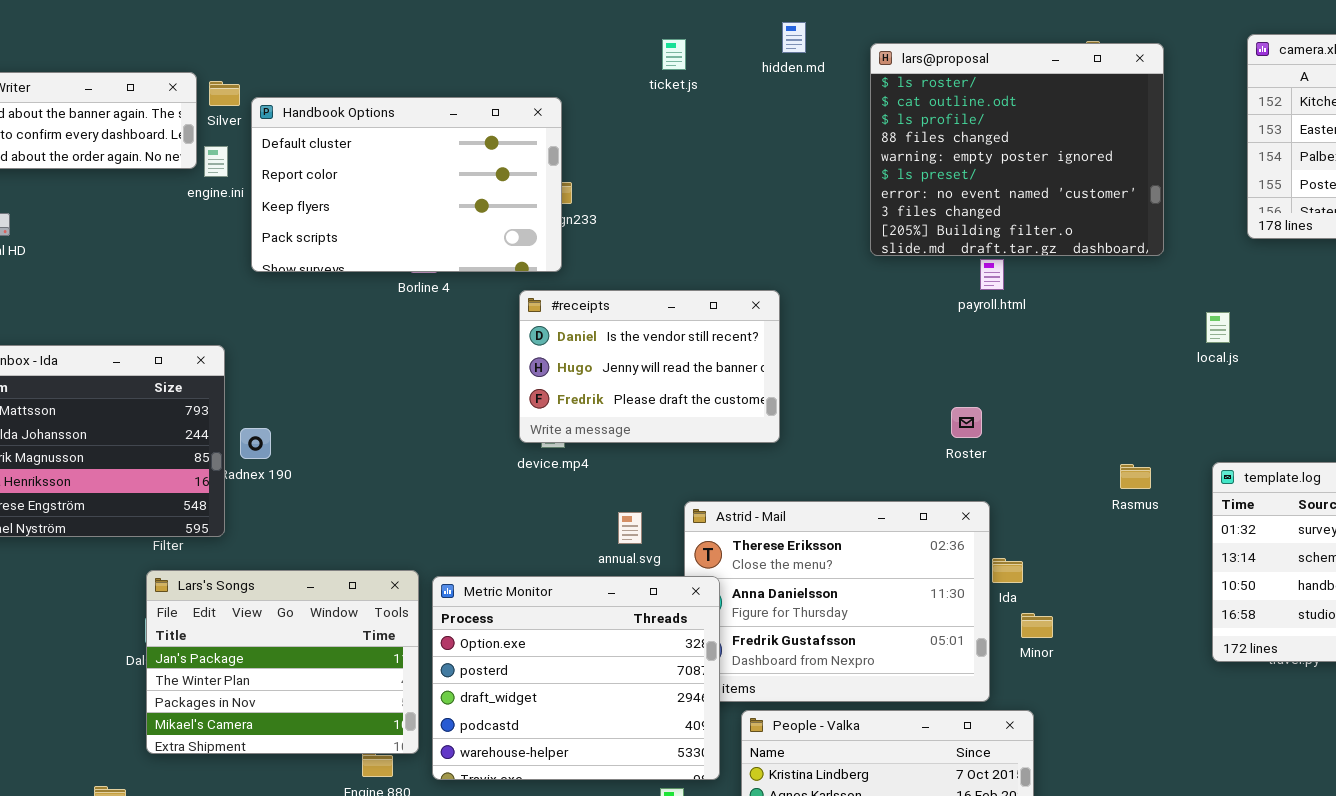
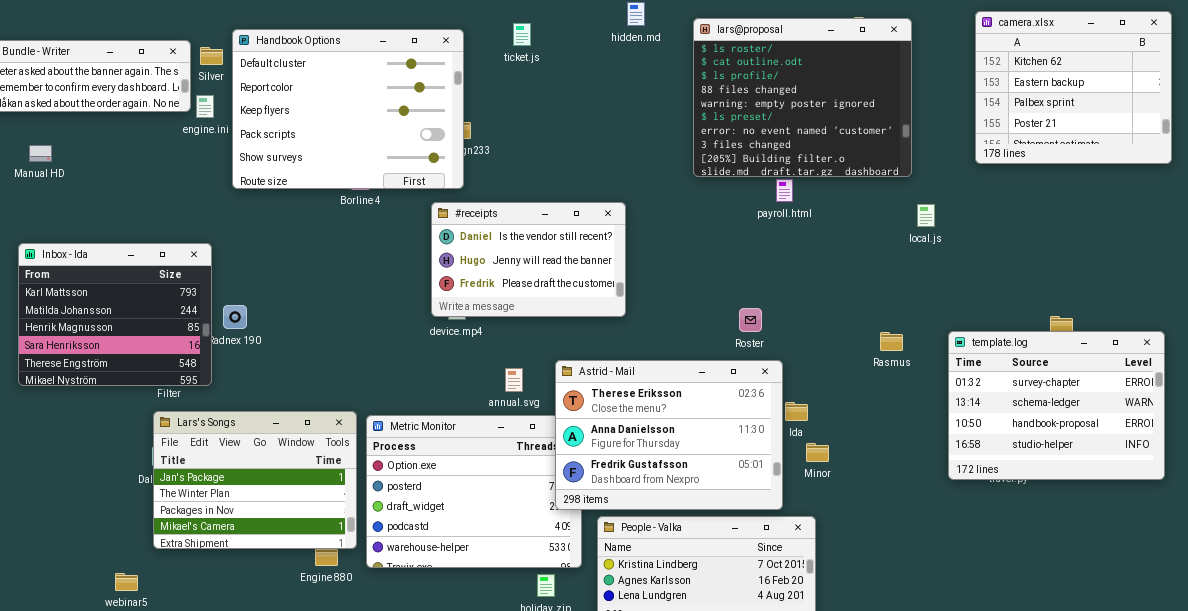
ticket.js: [662,39,686,70] -> [513,23,531,46], moved
Handbook Options: [251,97,562,272] -> [232,29,464,189], resized
local.js: [1206,312,1230,343] -> [917,204,935,227], moved
Roster: [951,407,982,438] -> [739,308,762,332], moved
Astrid - Mail: [684,501,990,702] -> [555,360,783,510], raised

